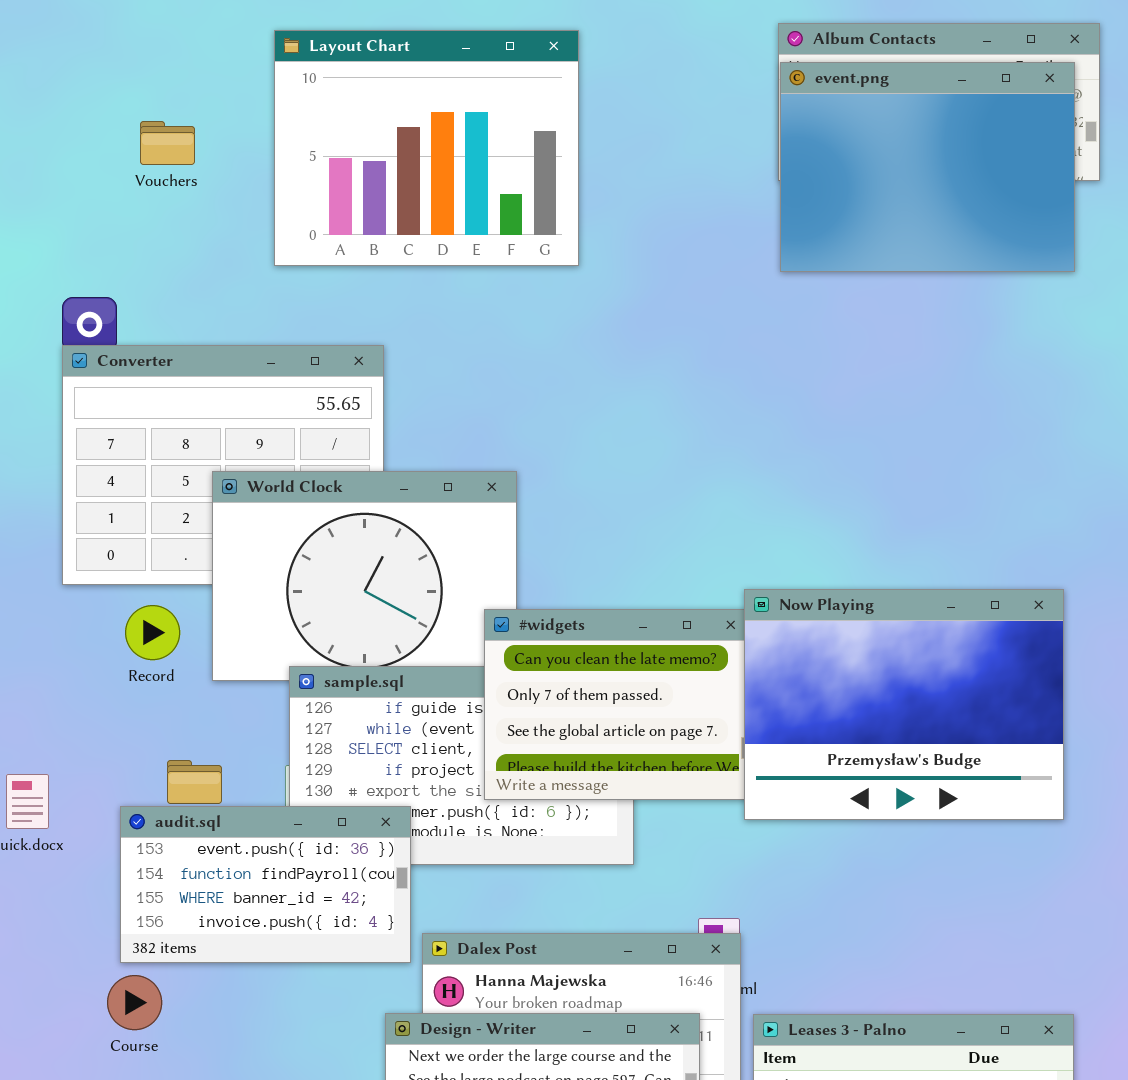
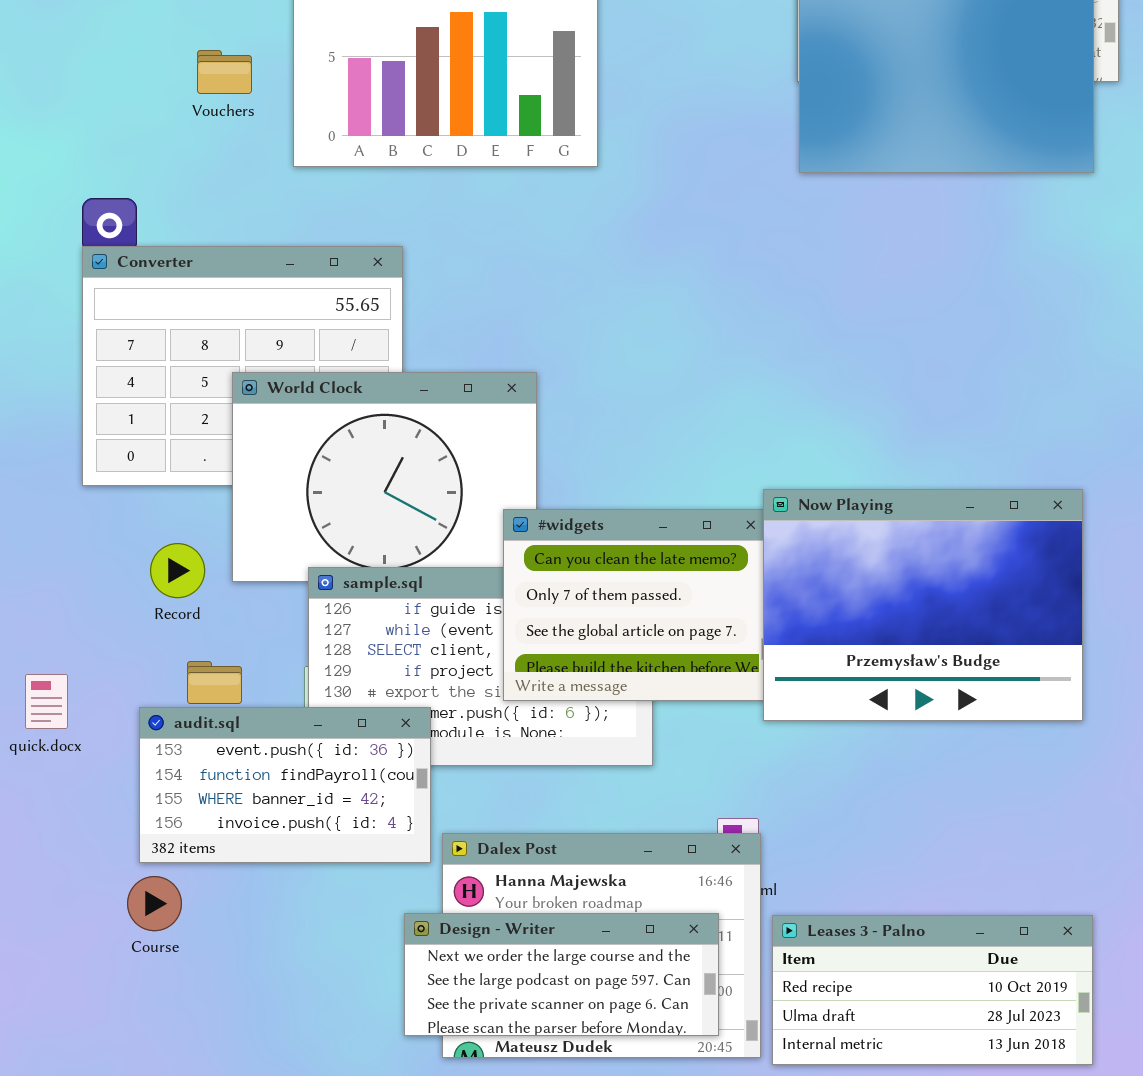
Vouchers: [140,121,195,165] -> [197,50,252,94], moved
Record: [125,605,180,660] -> [150,543,205,598], moved

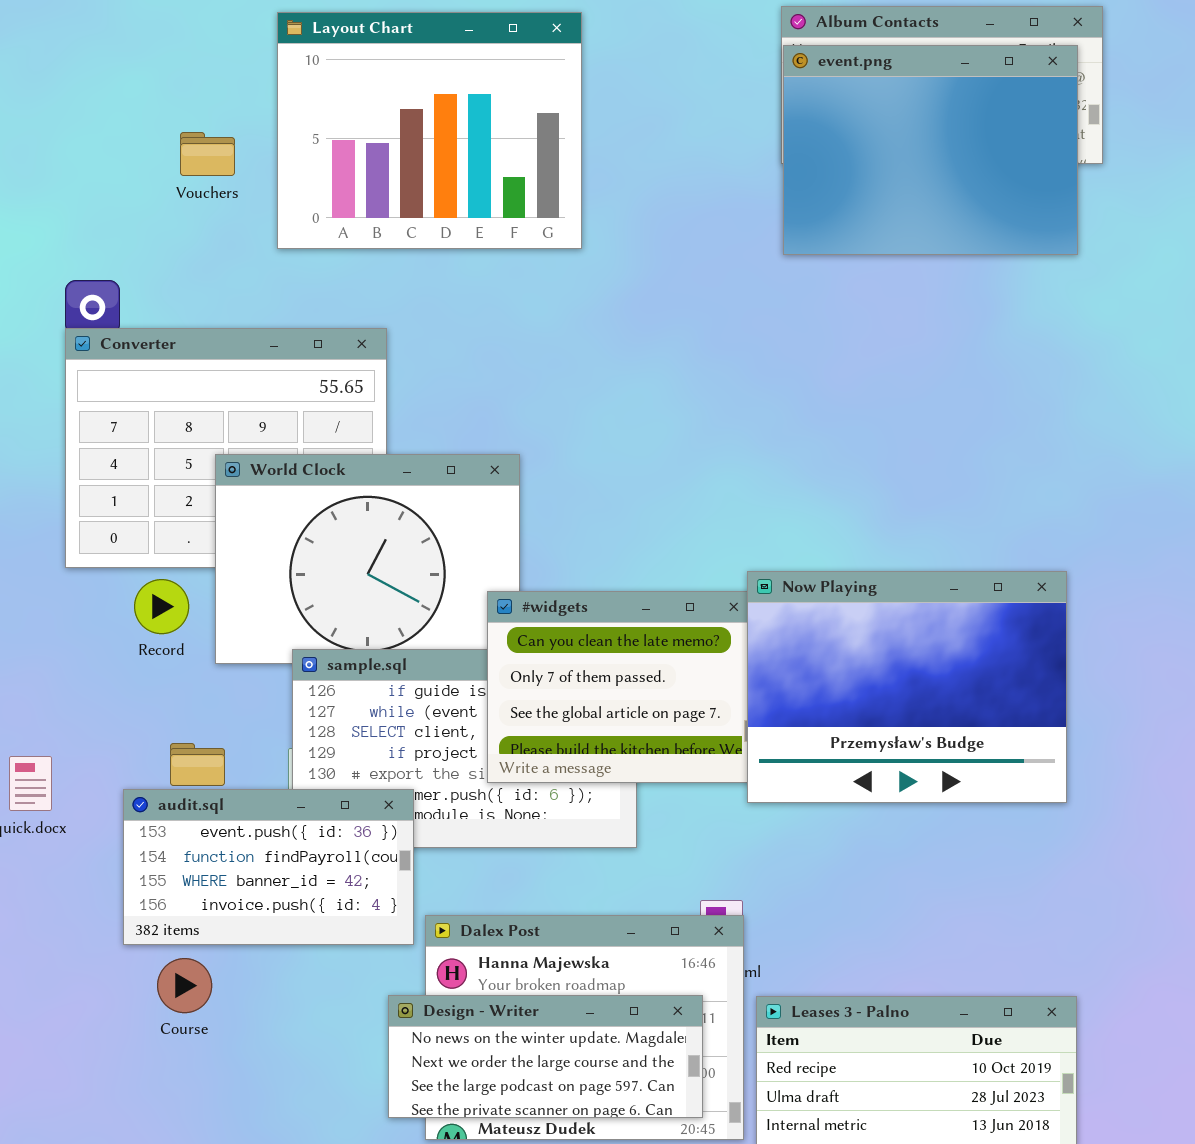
Record: [150,543,205,598] -> [134,579,189,634], moved
Course: [127,876,182,931] -> [157,958,212,1013], moved
Design - Writer: [404,913,719,1036] -> [388,995,703,1118], scrolled up 1 row

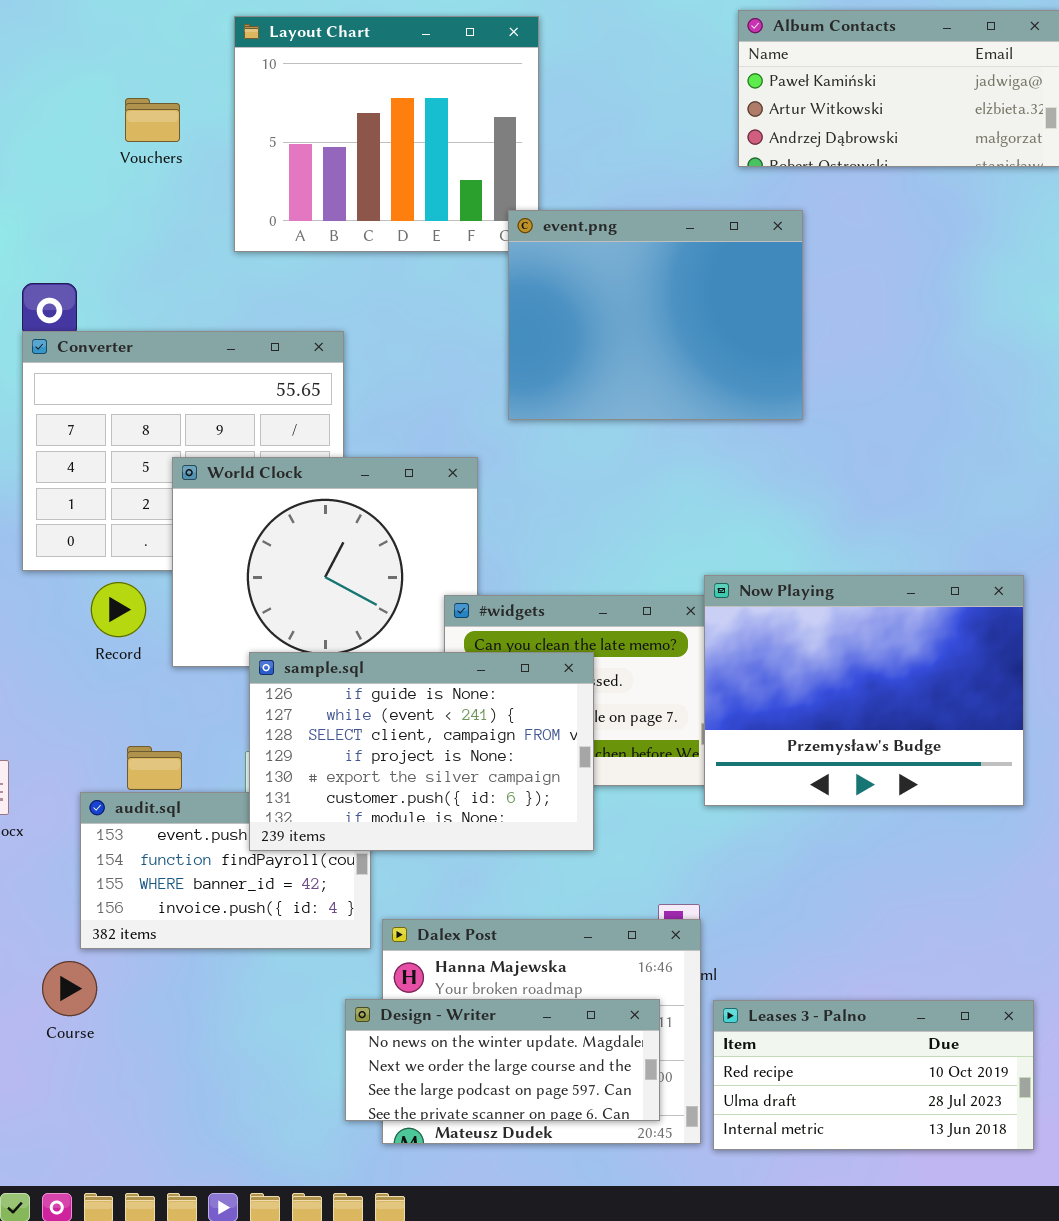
event.png: [783,45,1078,255] -> [508,210,803,420], moved
Vouchers: [180,132,235,176] -> [125,98,180,142], moved
sample.sql: [292,649,637,848] -> [249,652,594,851], raised
Course: [157,958,212,1013] -> [42,961,97,1016], moved

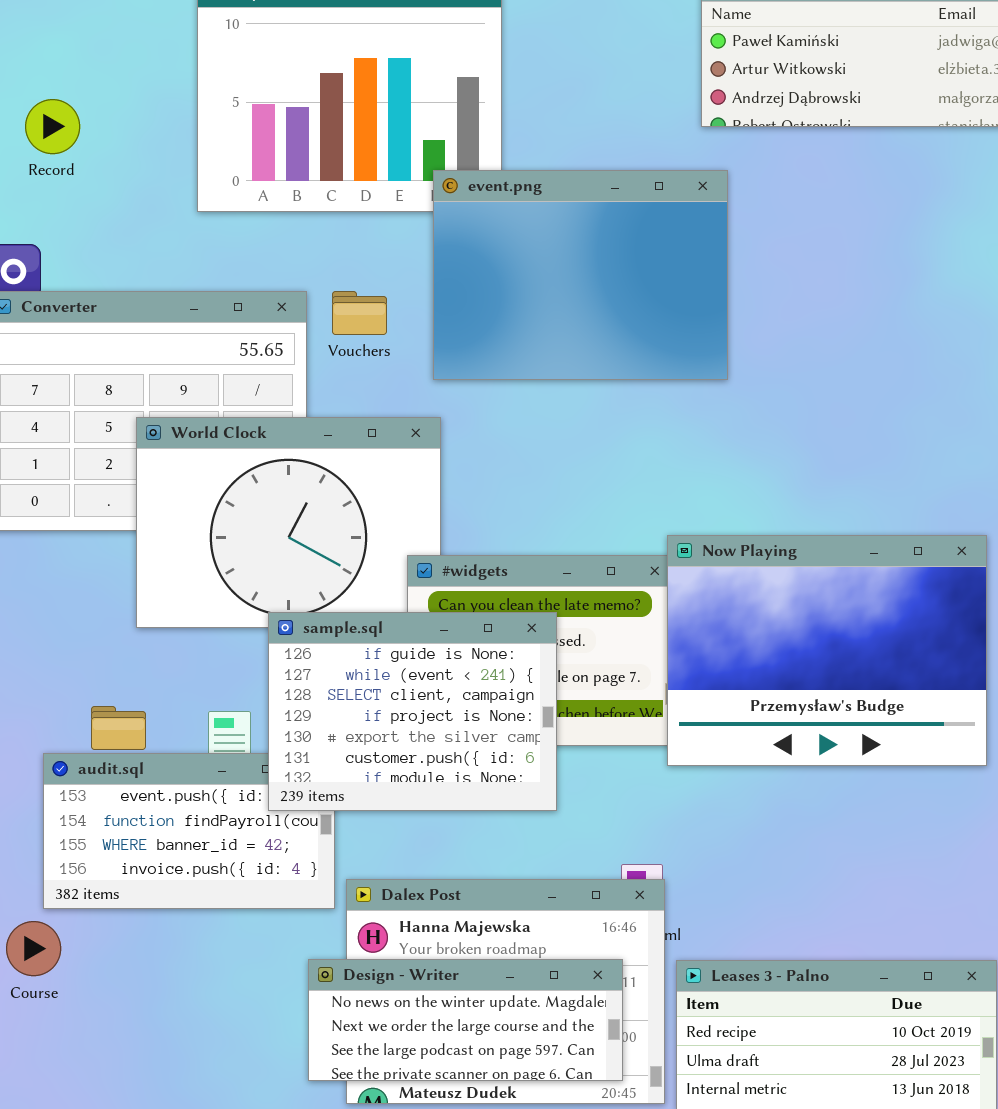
Vouchers: [125,98,180,142] -> [332,291,387,335], moved
event.png: [508,210,803,420] -> [433,170,728,380], moved
Record: [91,582,146,637] -> [25,99,80,154], moved
sample.sql: [249,652,594,851] -> [268,612,557,811], resized

